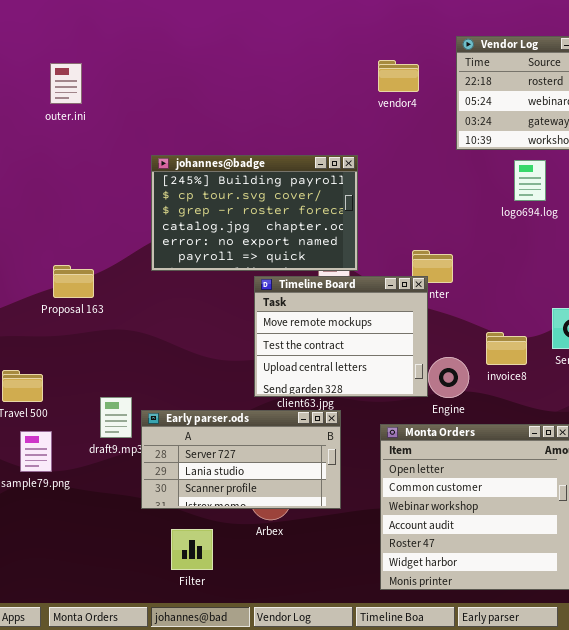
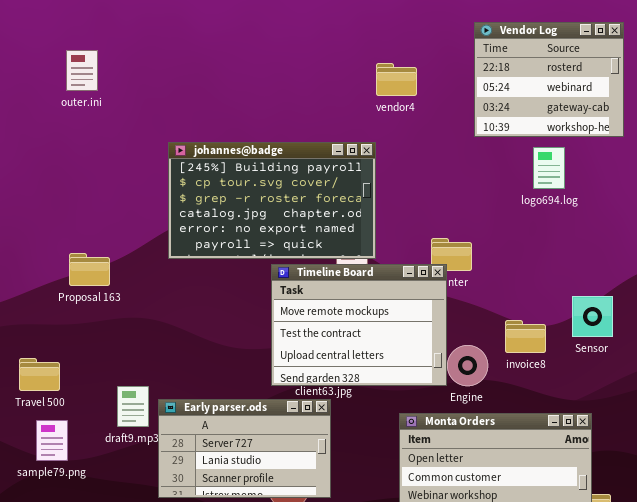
vendor4: [378,60,419,92] -> [376,63,417,96], moved
Early parser.ods: [141,410,341,509] -> [158,399,331,498], resized

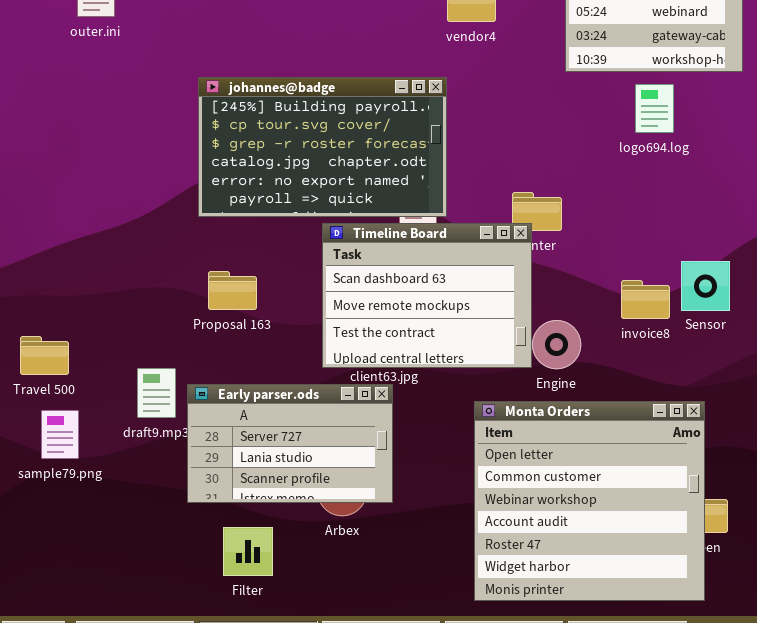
Proposal 163: [69,253,110,286] -> [208,271,257,310], moved
Timeline Board: [271,264,447,386] -> [322,223,532,368], scrolled up 1 row
invoice8: [505,320,546,353] -> [621,280,670,319], moved

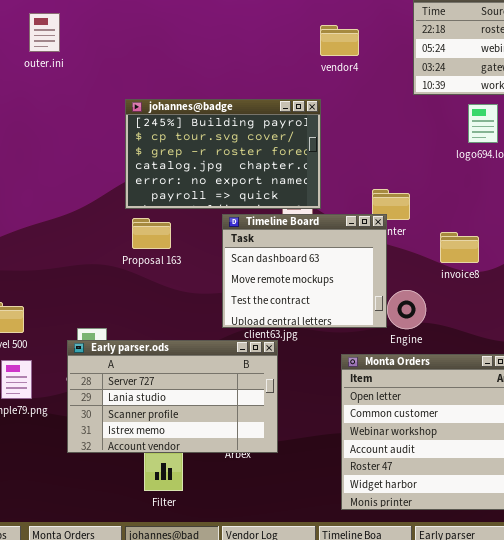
Proposal 163: [208,271,257,310] -> [132,218,171,249], moved
invoice8: [621,280,670,319] -> [440,232,479,263], moved
Early parser.ods: [187,384,393,503] -> [67,340,278,453], resized

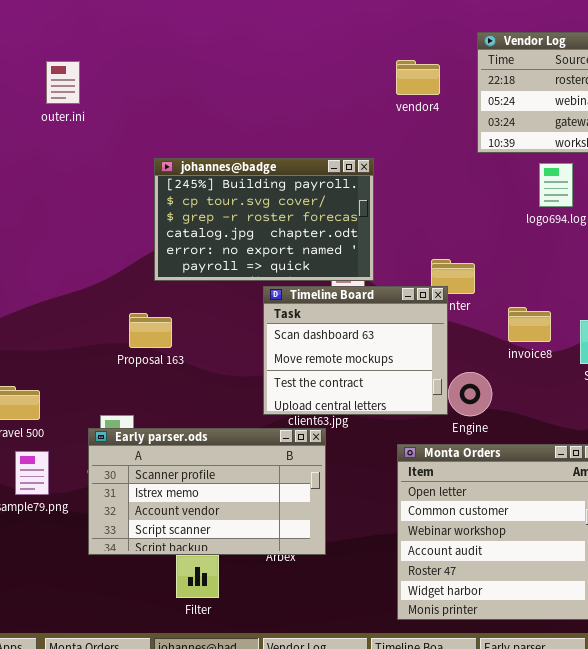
vendor4: [320,25,359,56] -> [396,60,440,95], moved
Proposal 163: [132,218,171,249] -> [129,313,172,348], moved
Early parser.ods: [67,340,278,453] -> [88,428,326,555], scrolled down 2 rows

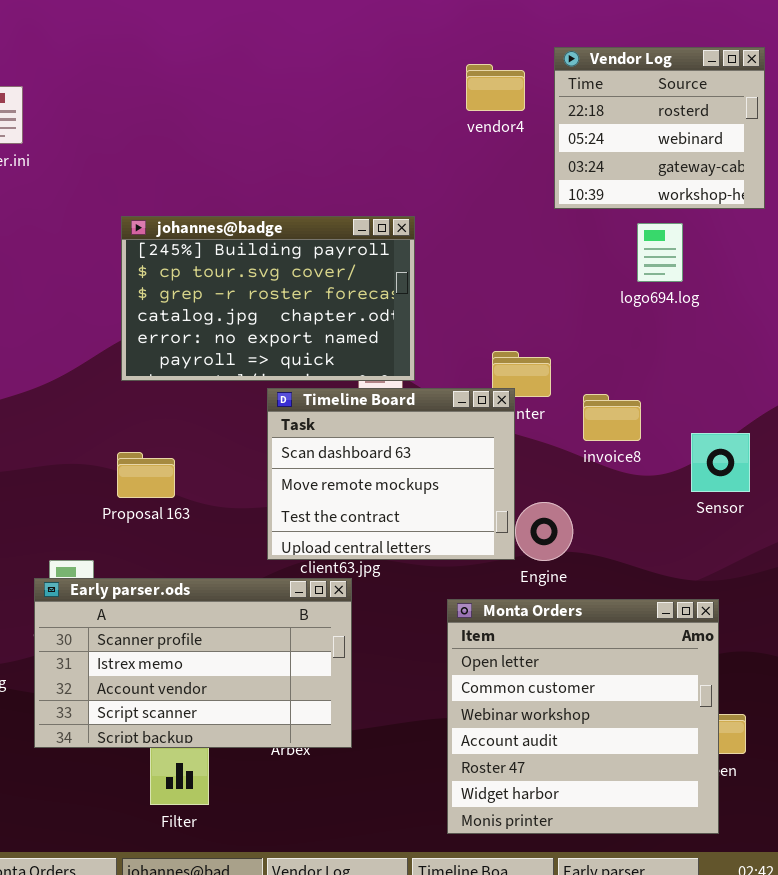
vendor4: [396,60,440,95] -> [466,64,525,111], moved
invoice8: [508,307,551,342] -> [583,394,641,441], moved
Proposal 163: [129,313,172,348] -> [117,452,175,498], moved

